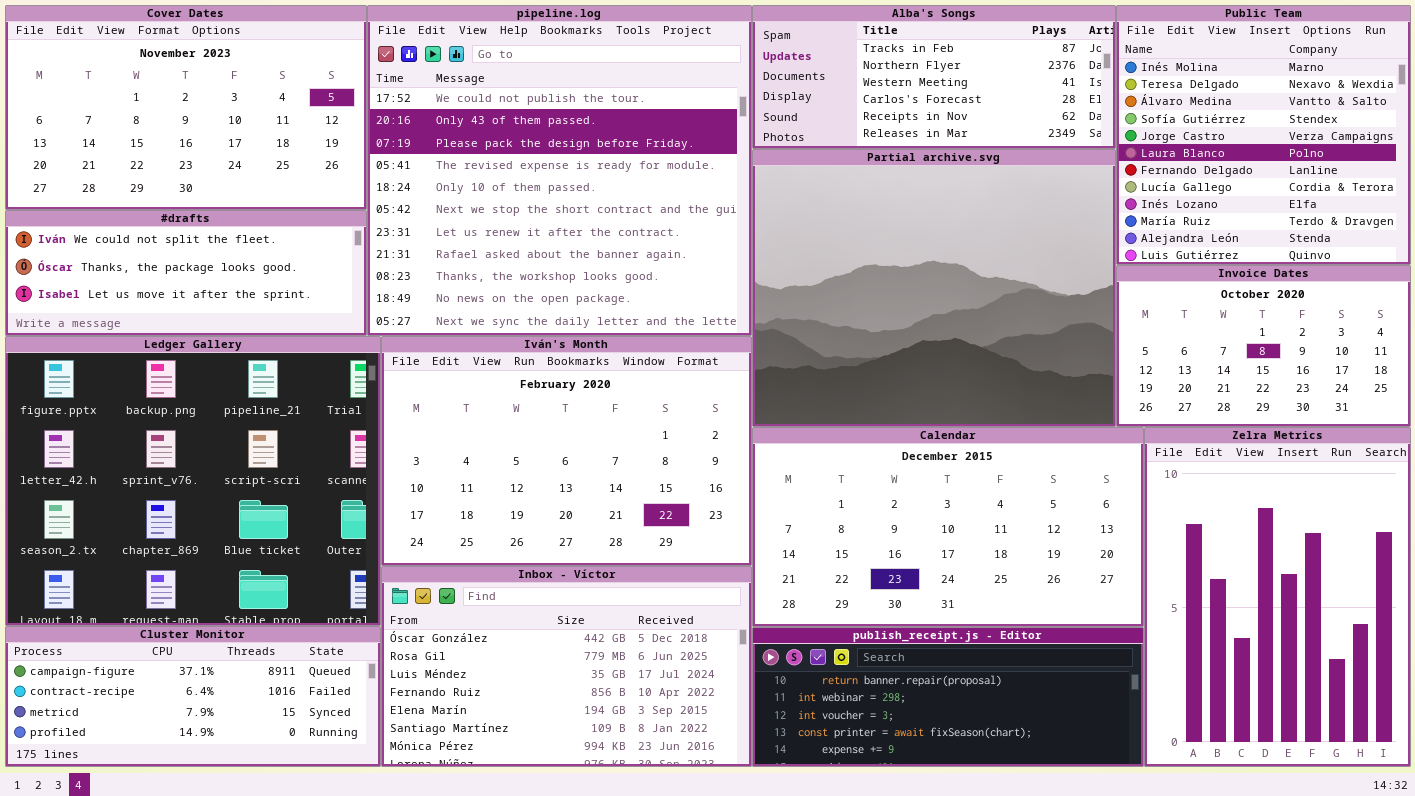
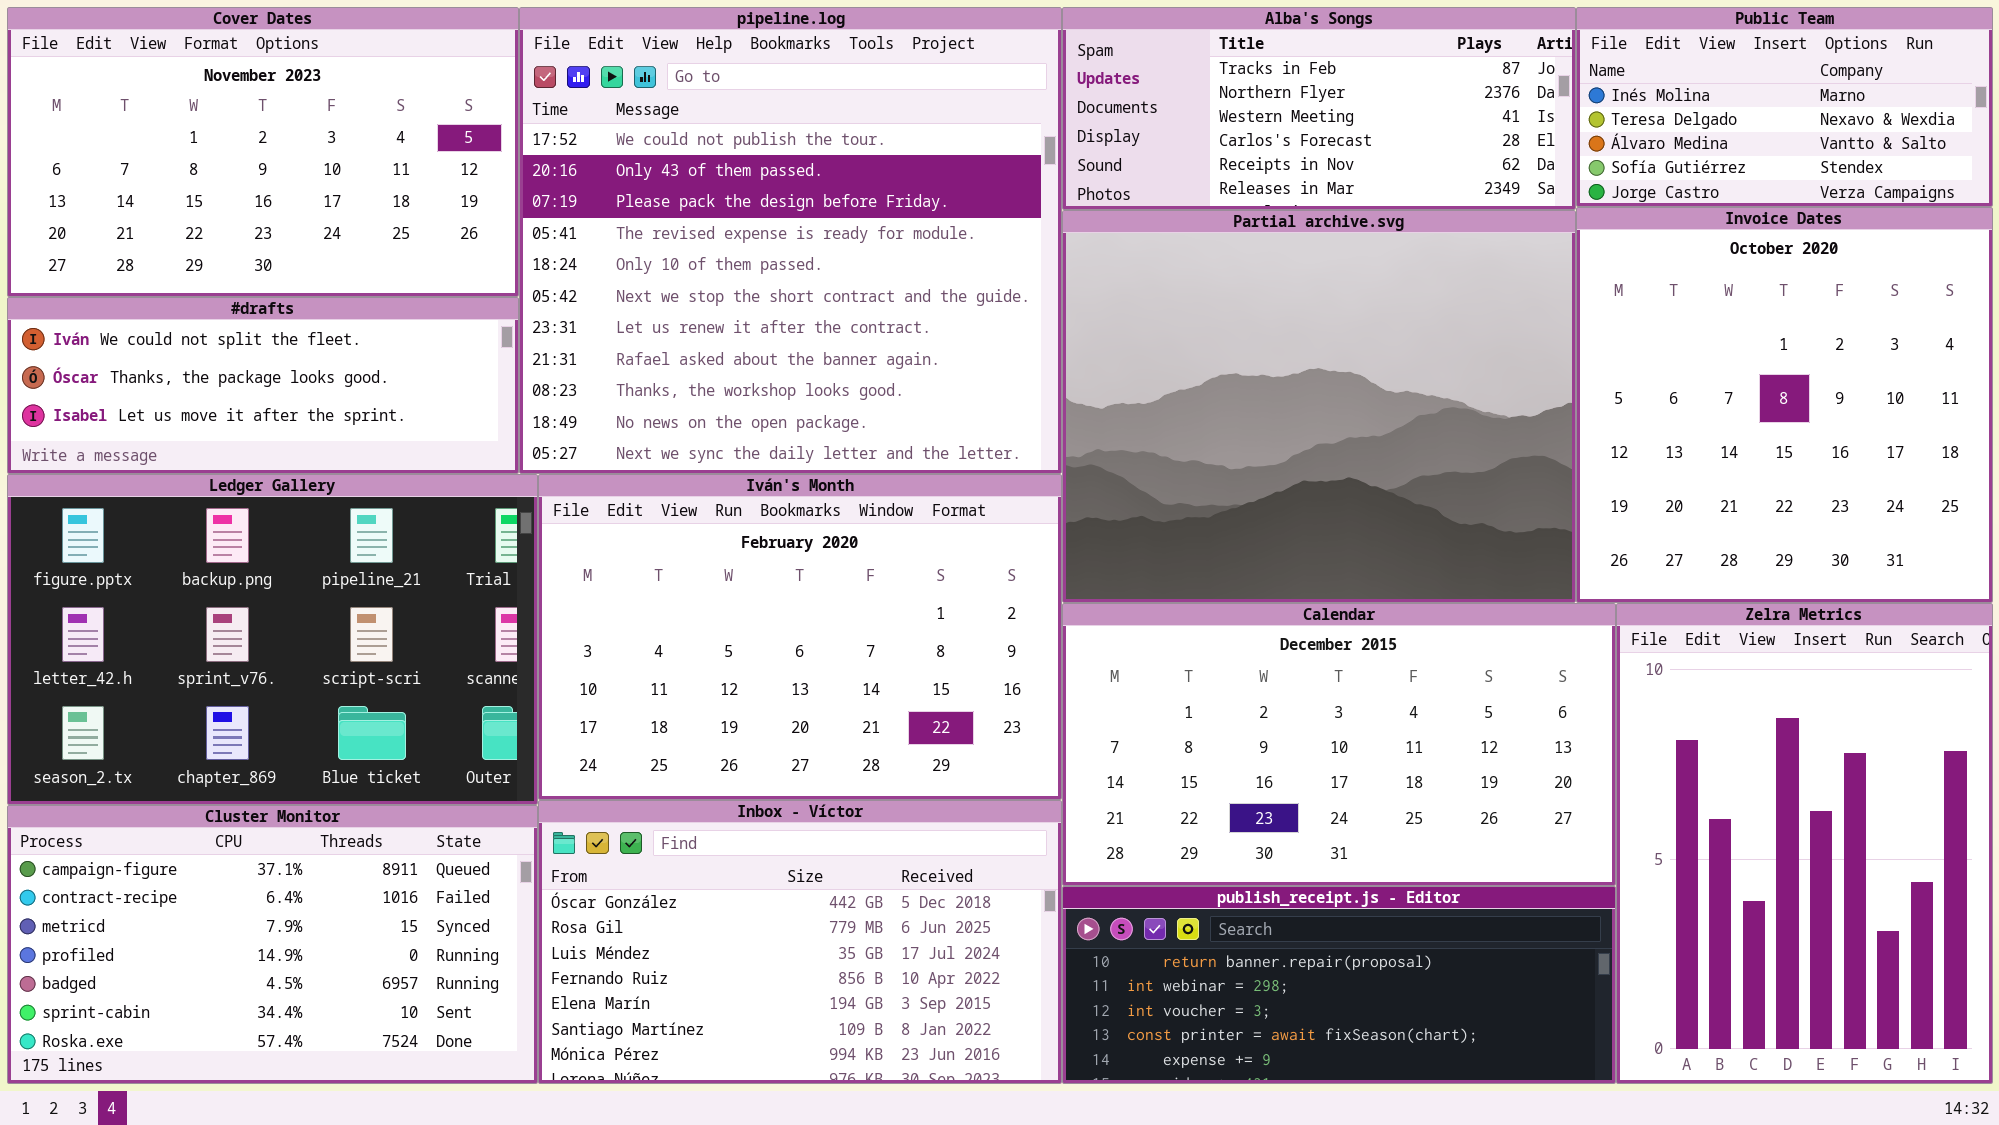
Public Team: [1116,5,1411,265] -> [1576,7,1993,207], resized
Invoice Dates: [1116,265,1411,427] -> [1576,207,1993,603], resized
Ledger Gallery: [5,336,381,626] -> [7,474,538,805], resized
Cluster Monitor: [5,626,381,767] -> [7,805,538,1084], resized

